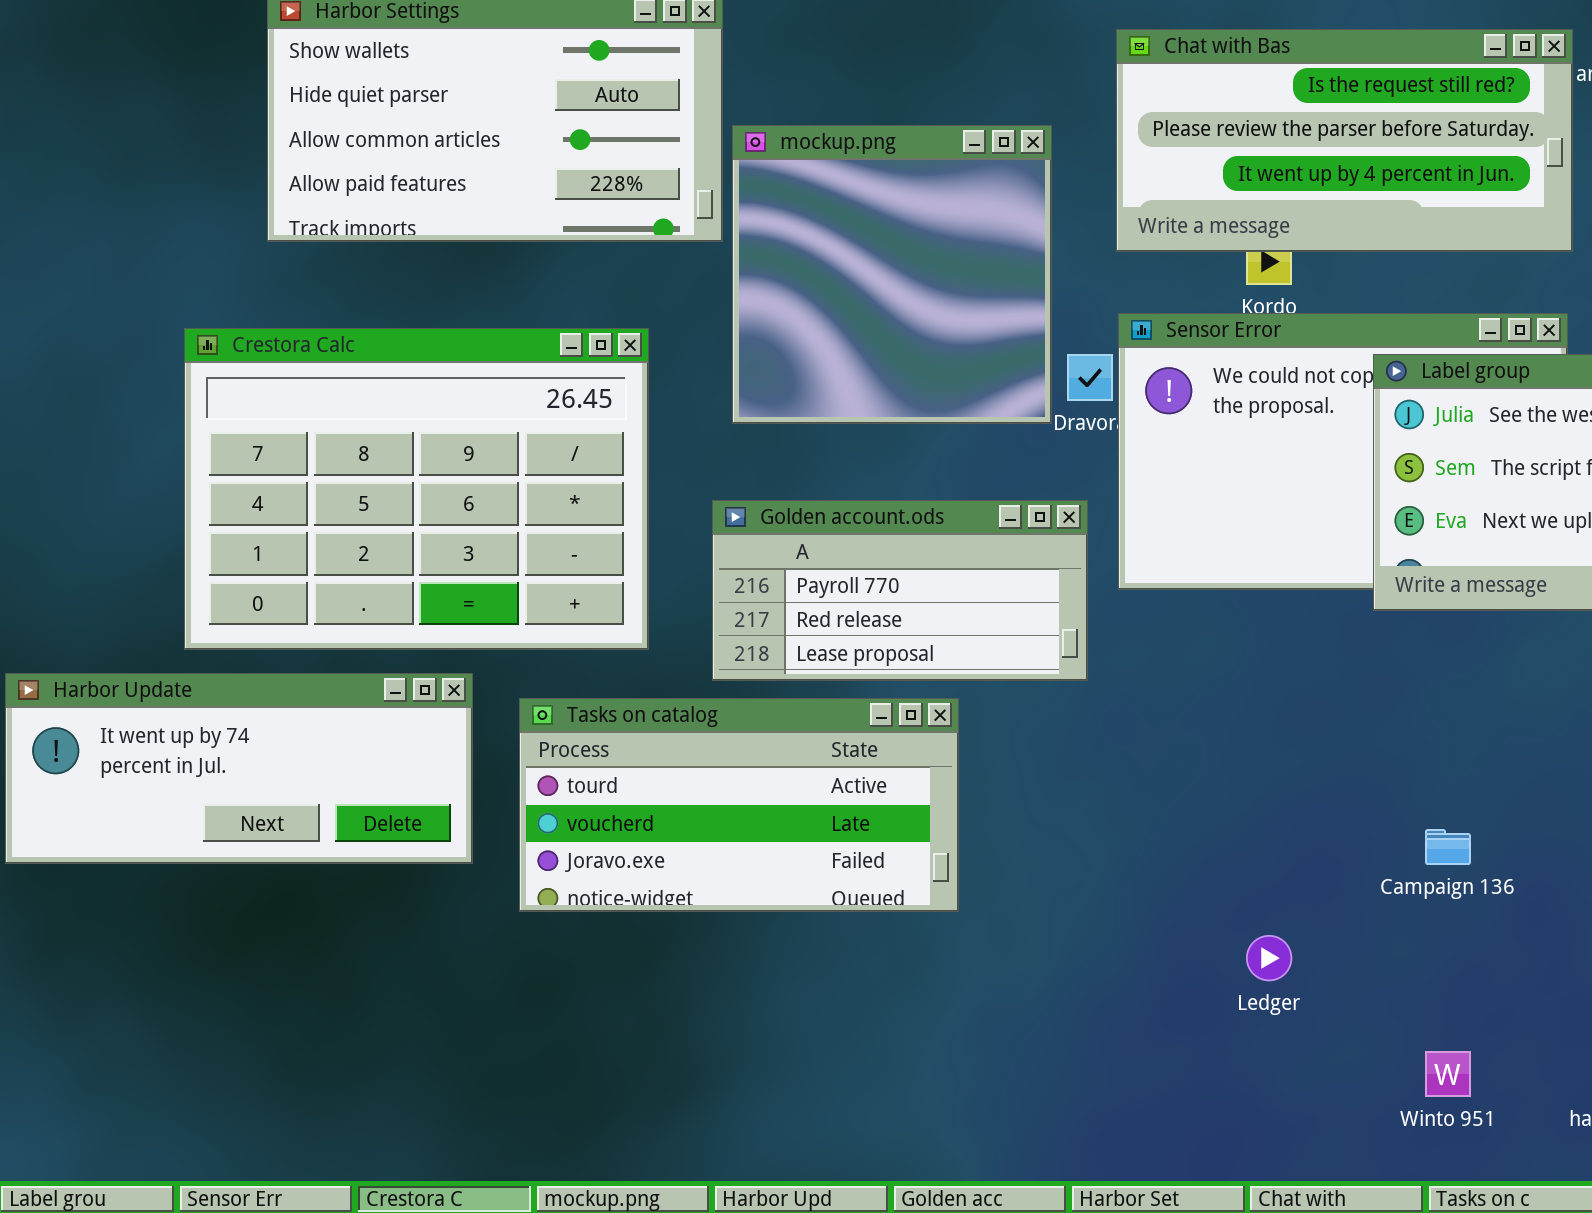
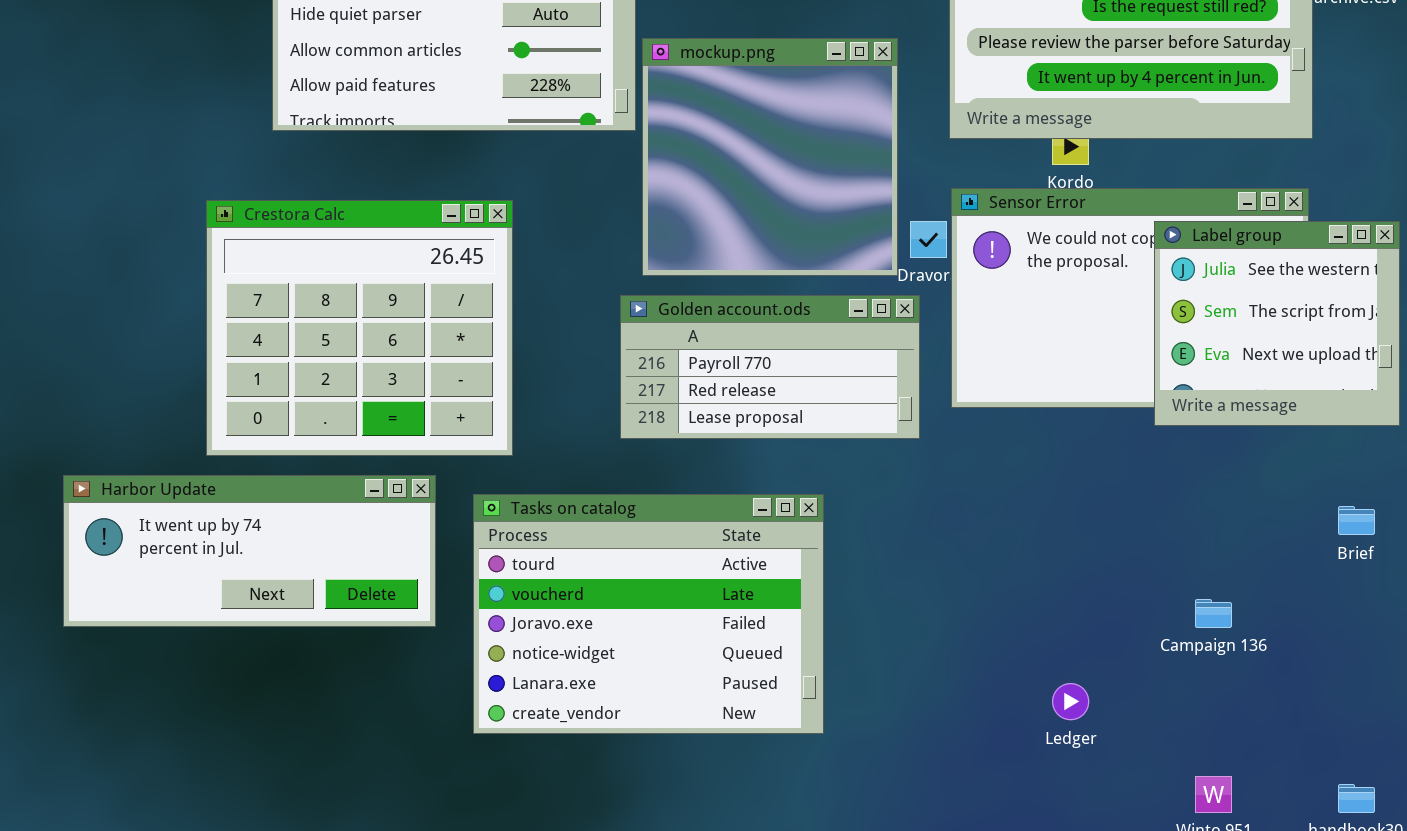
Crestora Calc: [184,328,649,650] -> [206,200,513,456], resized
Golden account.ods: [712,500,1088,681] -> [620,295,920,439], moved
Tasks on catalog: [519,698,959,912] -> [473,494,824,734], resized

